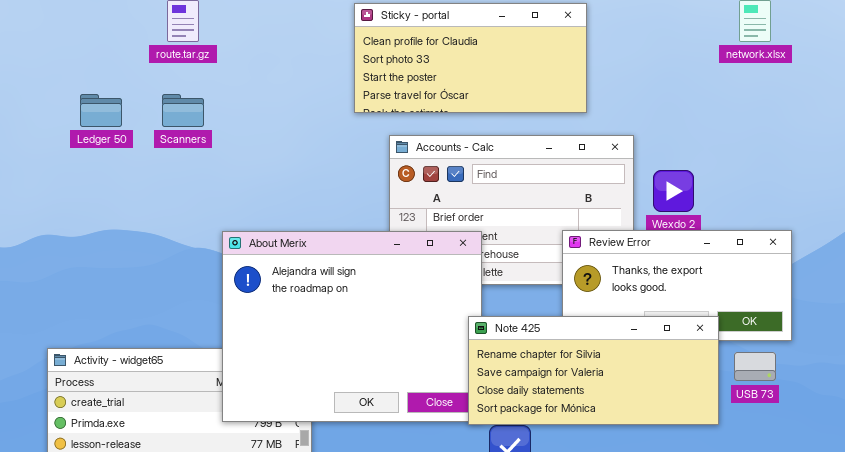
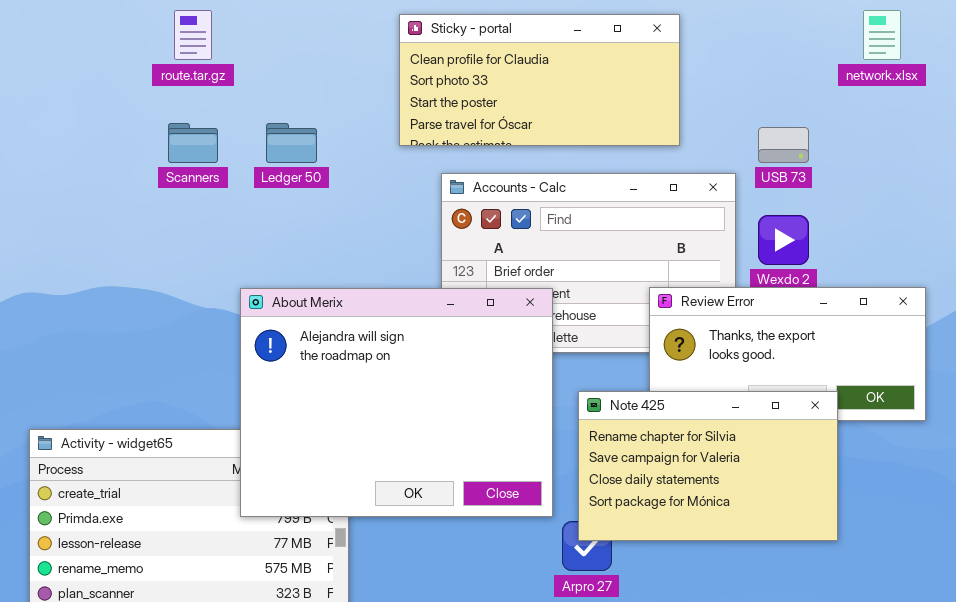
Ledger 50: [80,94,122,127] -> [266,123,317,163], moved
Note 425: [468,316,719,425] -> [578,391,838,541], resized
USB 73: [734,352,776,381] -> [758,127,809,163], moved

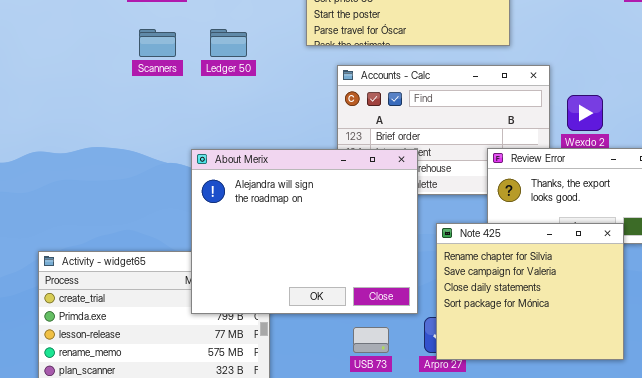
USB 73: [758,127,809,163] -> [353,327,389,353], moved
Note 425: [578,391,838,541] -> [436,223,624,360], resized

